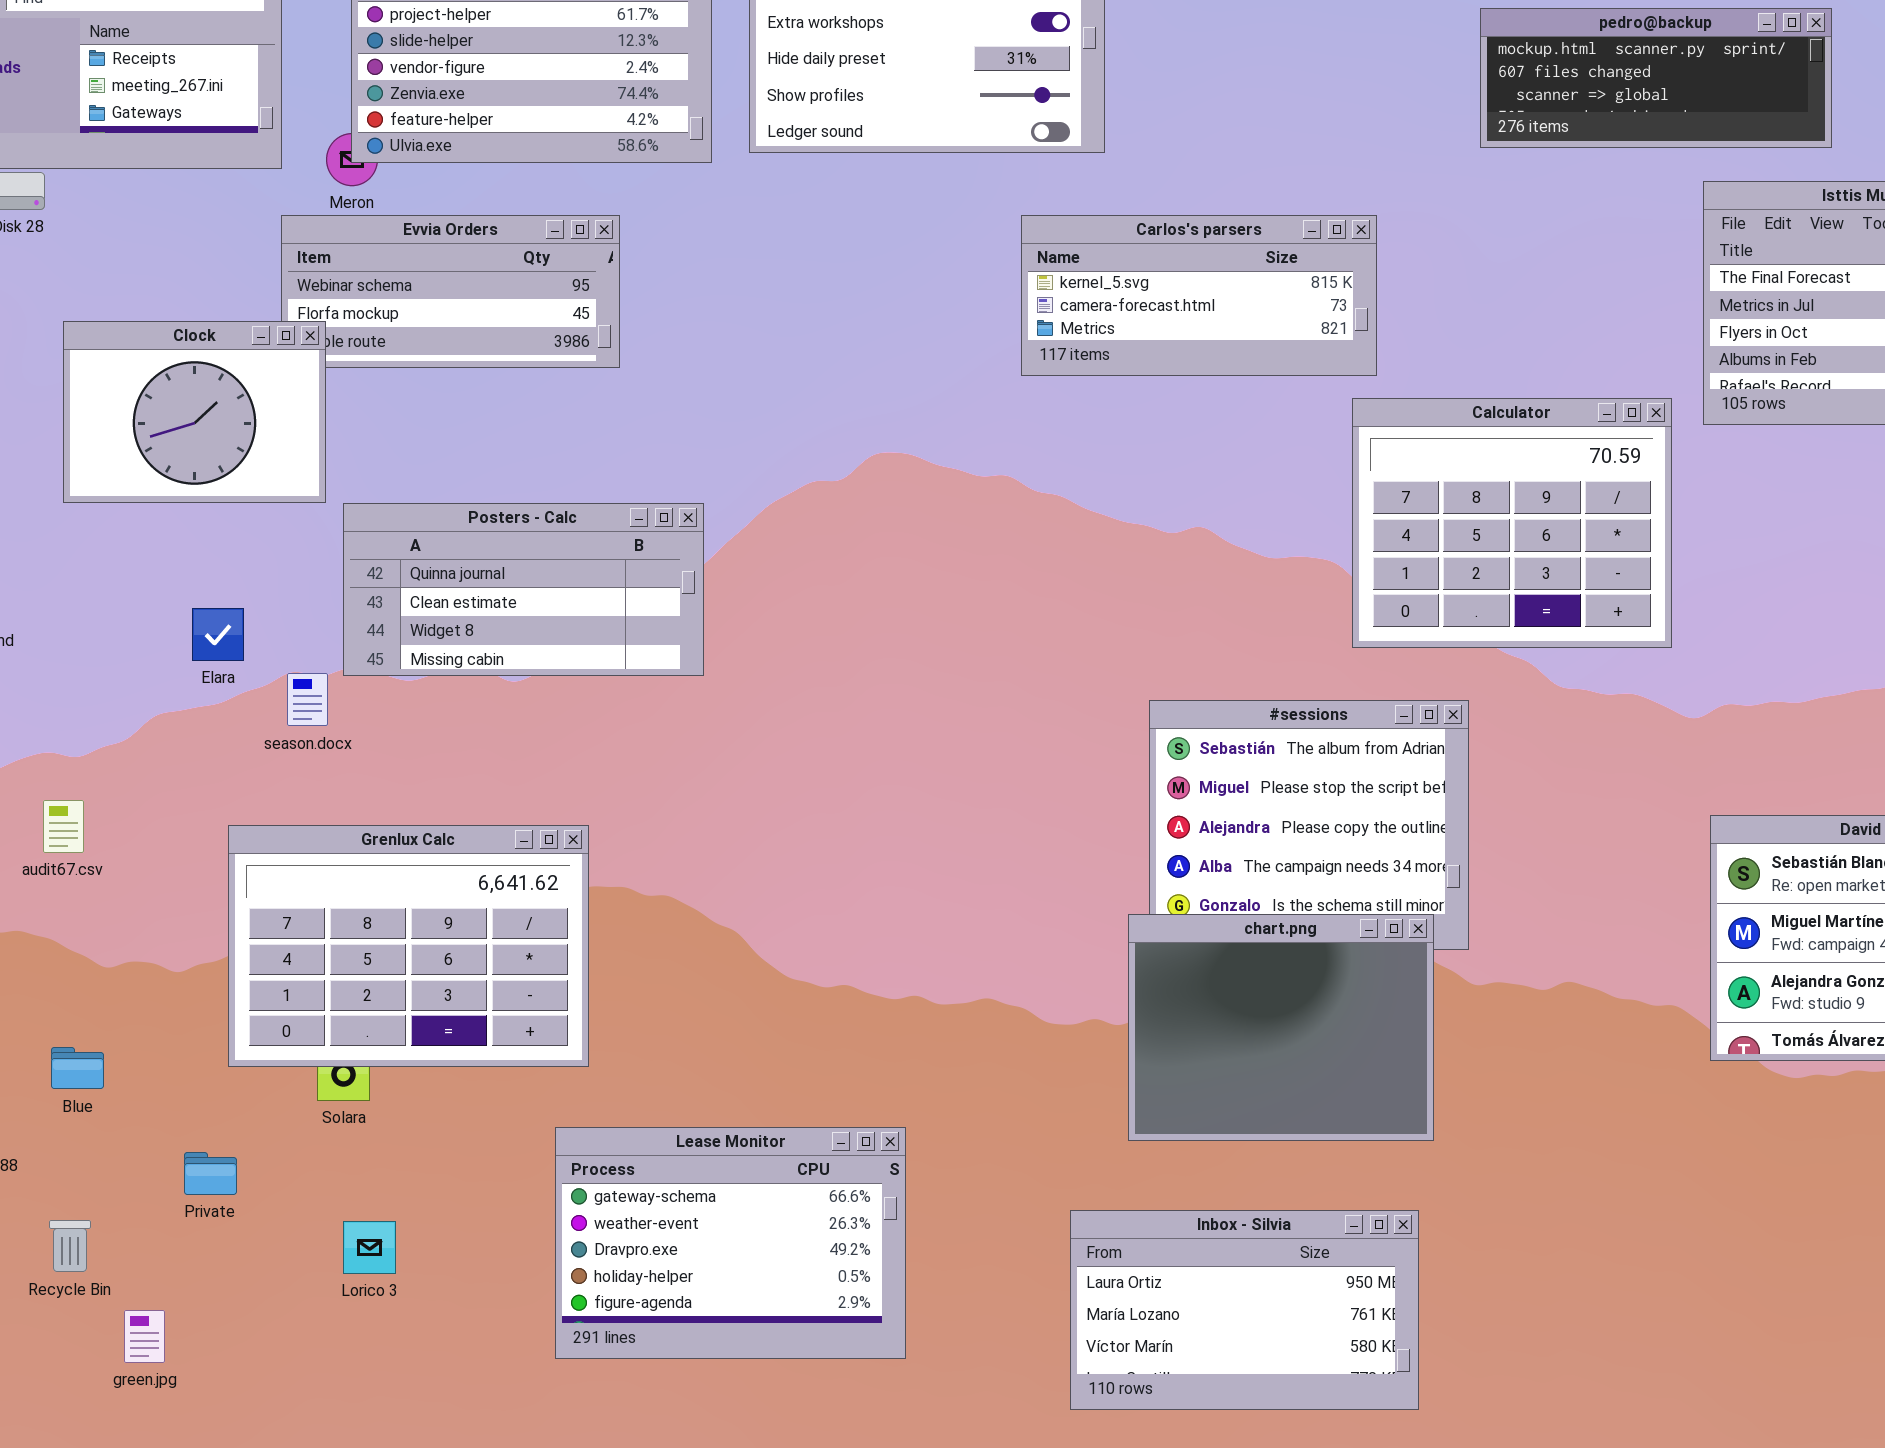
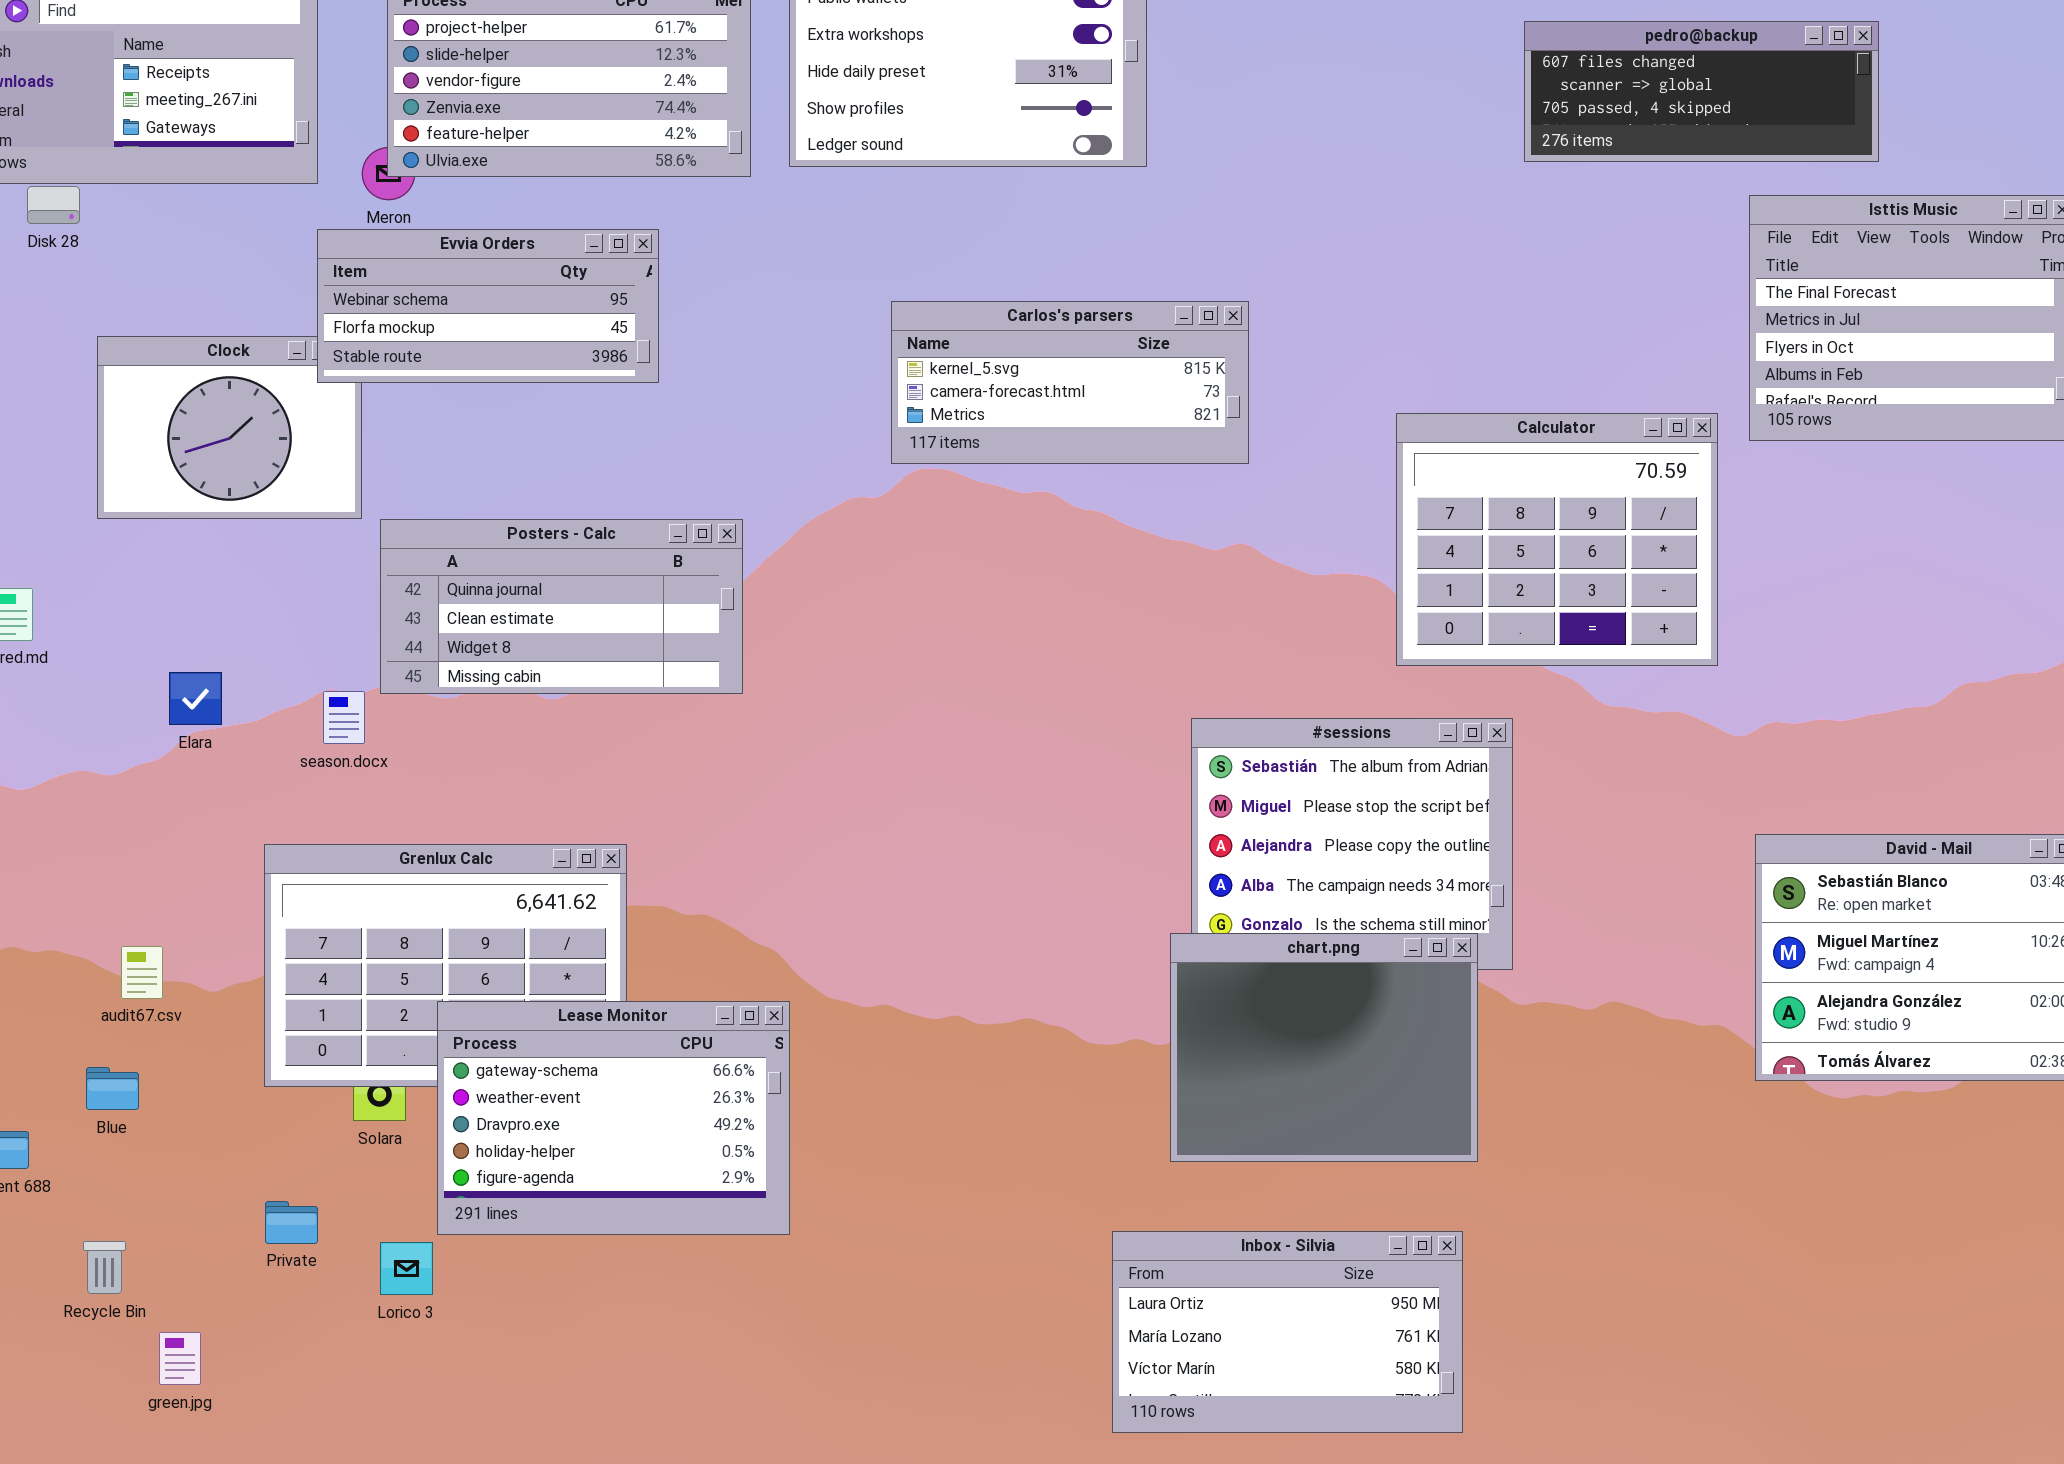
pedro@backup: [1480,8,1832,148] -> [1524,21,1879,162], scrolled down 1 row
Evvia Orders: [281,215,620,368] -> [317,229,659,383], raised
Carlos's parsers: [1021,215,1377,376] -> [891,301,1249,464], moved
Elara: [192,608,244,661] -> [169,672,222,725], moved
audit67.csv: [43,800,84,853] -> [121,946,163,999], moved
Lease Monitor: [555,1127,906,1359] -> [437,1001,790,1235], moved
Private: [184,1152,237,1195] -> [265,1201,318,1244], moved

